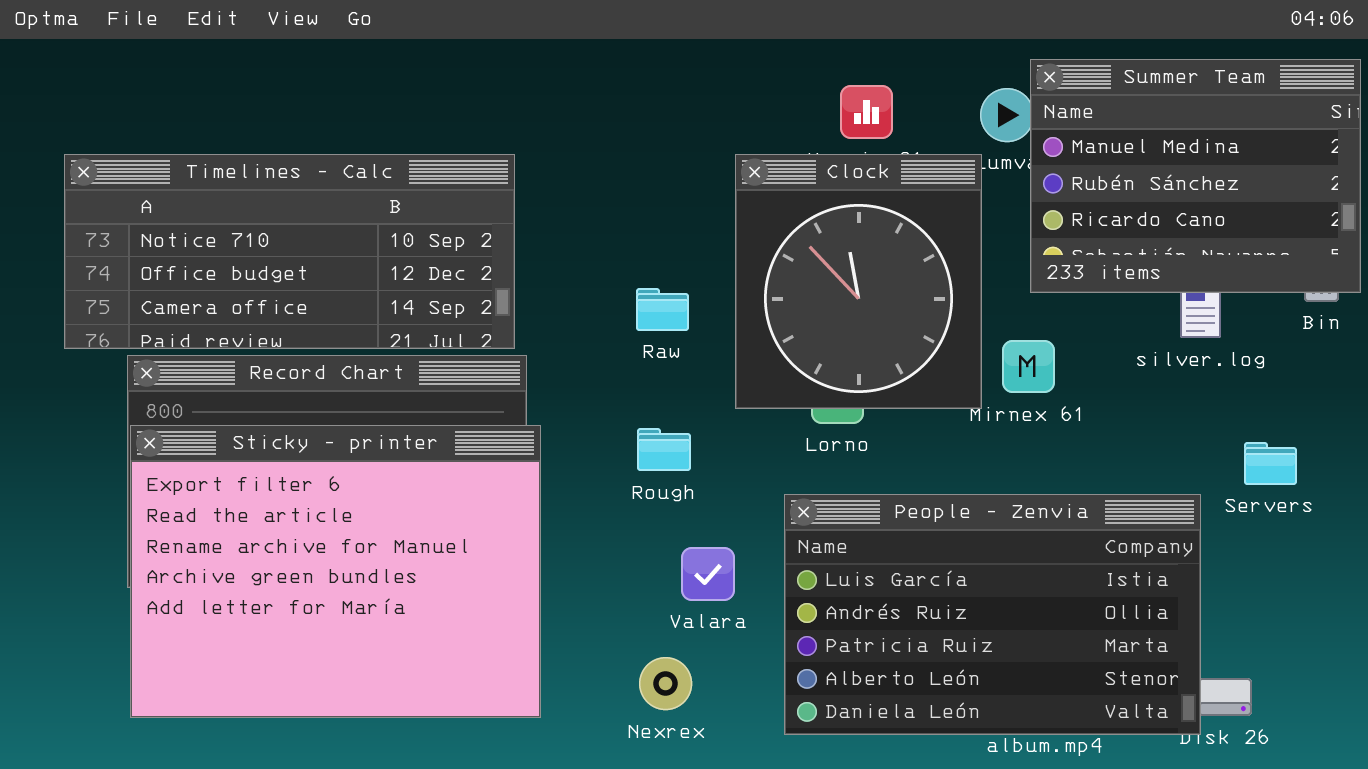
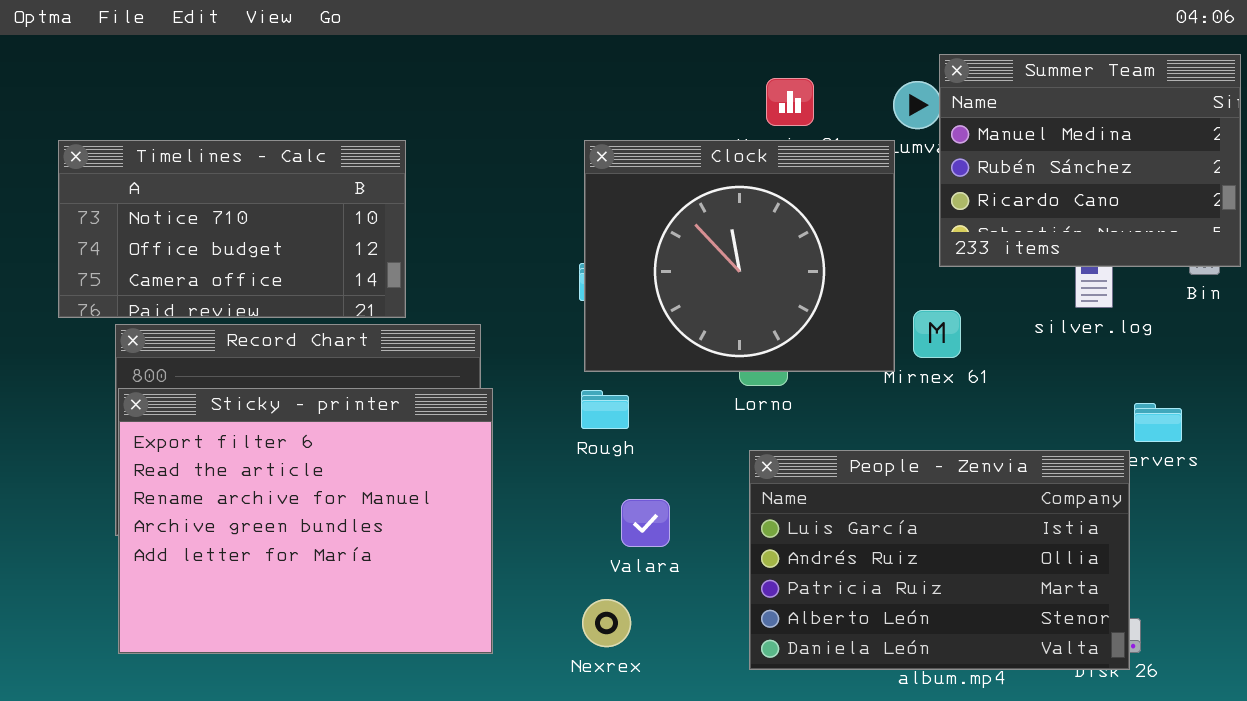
Timelines - Calc: [64,154,515,349] -> [58,140,406,318], resized
Clock: [735,154,982,409] -> [584,140,895,372], resized
People - Zenvia: [784,494,1201,735] -> [749,450,1130,670], moved

